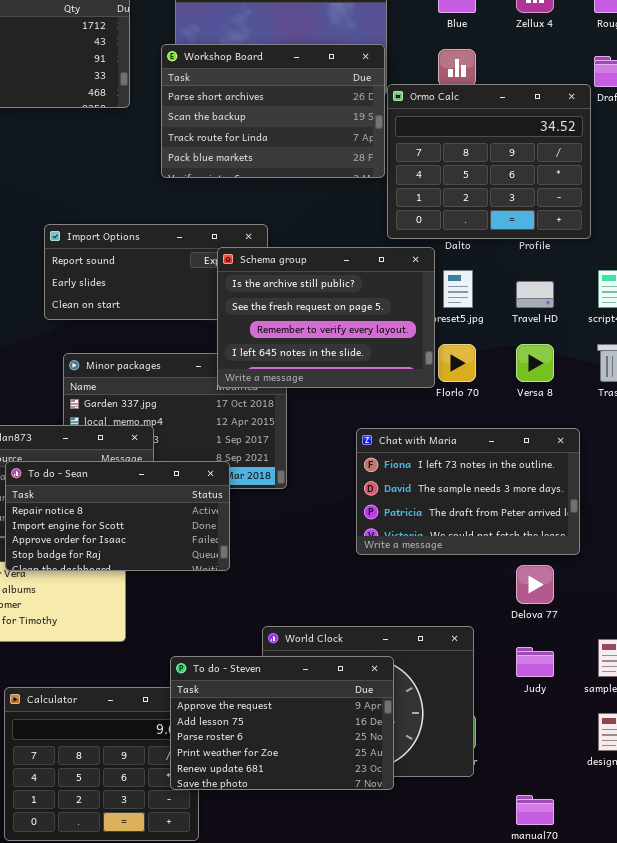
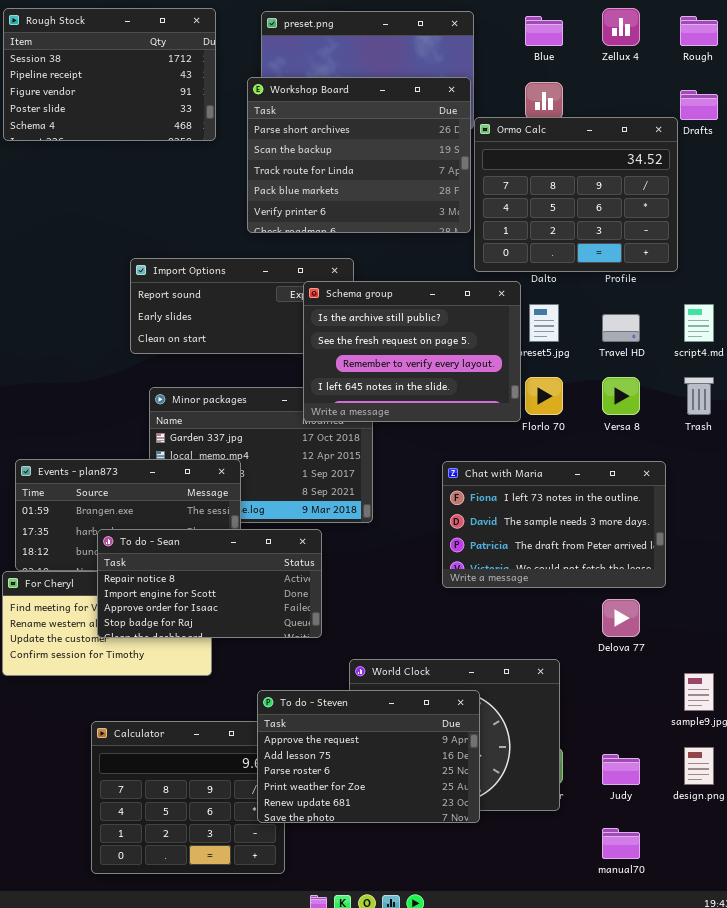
Workshop Board: [161,44,385,178] -> [247,77,471,233], resized
To do - Sean: [5,461,230,571] -> [97,529,322,638], moved
Judy: [516,647,554,677] -> [602,754,640,785], moved

